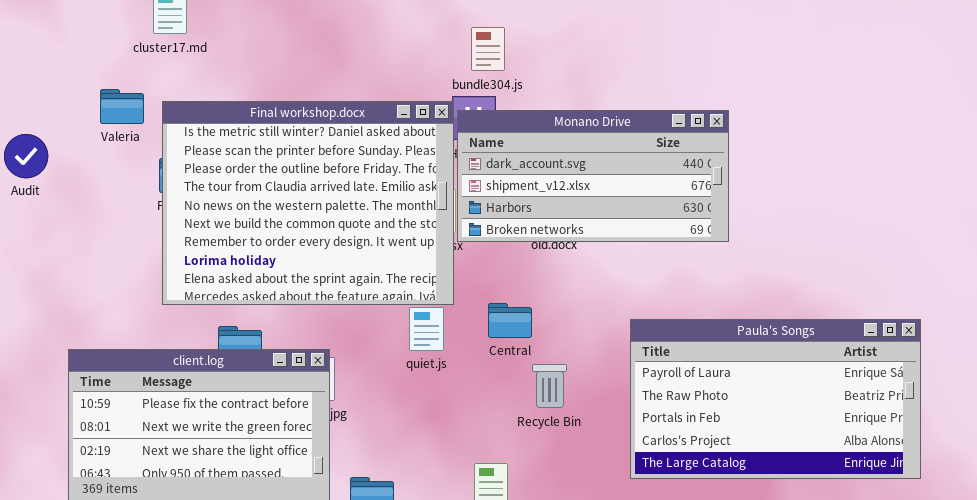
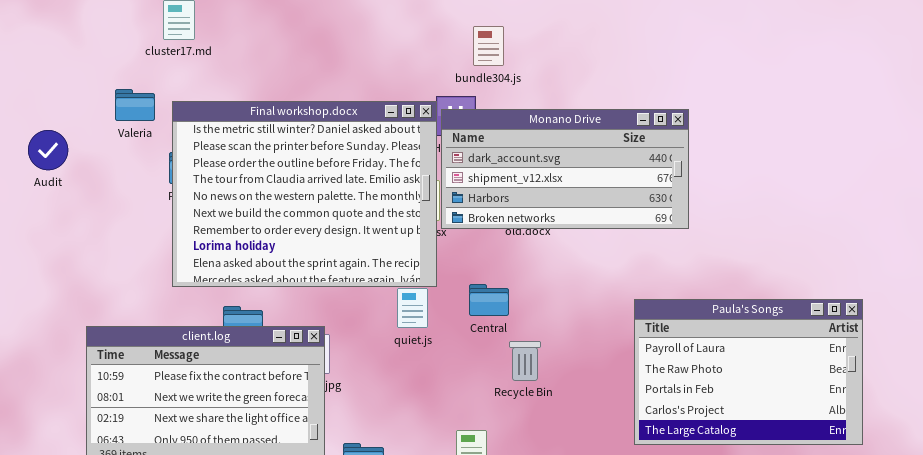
bundle304.js: [471,27,505,71] -> [473,26,504,66], moved
Paula's Songs: [630,319,921,479] -> [634,299,863,445], resized

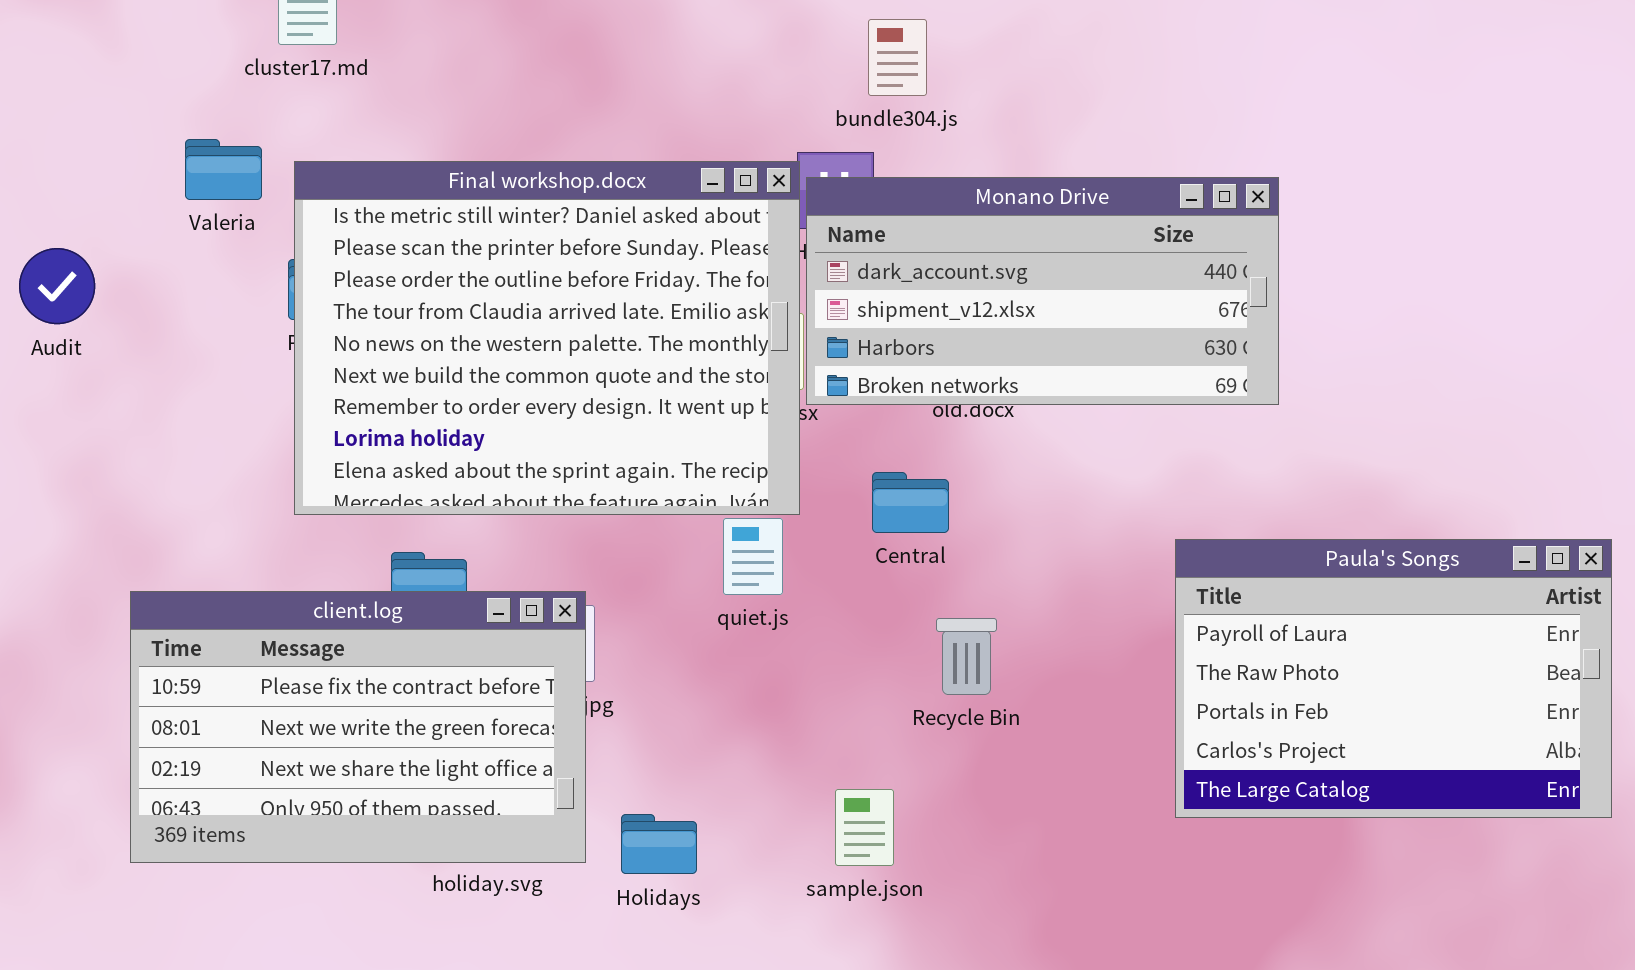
Audit: [28,130,68,170] -> [19,248,95,324], moved
Central: [469,284,509,316] -> [872,472,949,533], moved

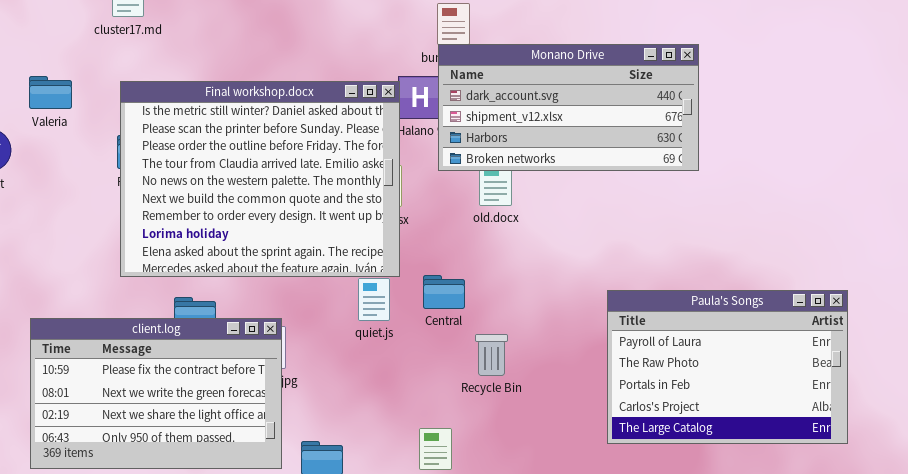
Valeria: [185,139,262,200] -> [29,76,72,109], moved
Monano Drive: [806,177,1279,405] -> [438,44,699,171], moved
Central: [872,472,949,533] -> [423,275,465,309], moved

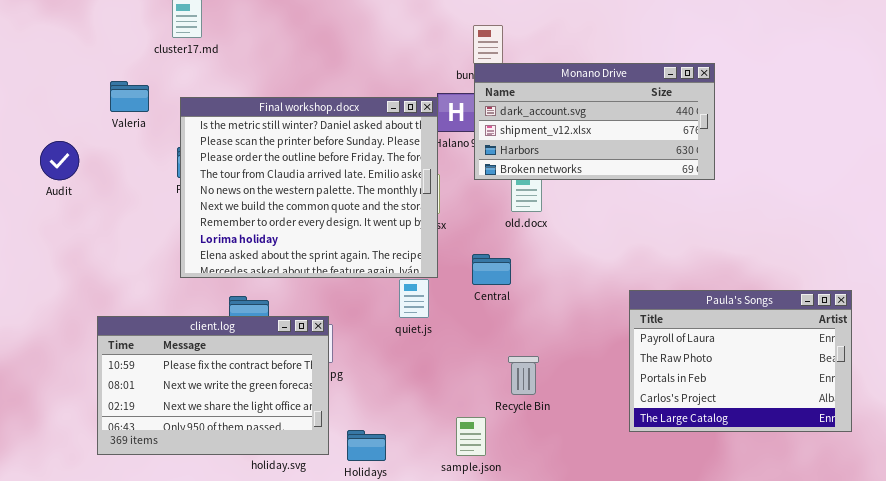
Valeria: [29,76,72,109] -> [110,81,149,112], moved
Central: [423,275,465,309] -> [472,254,511,285], moved
Recycle Bin: [475,334,508,376] -> [508,356,539,395], moved

